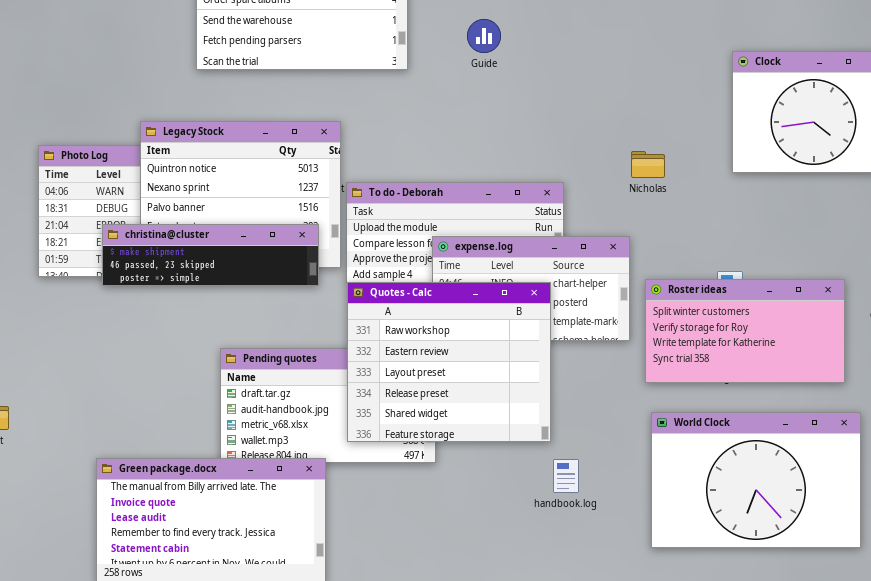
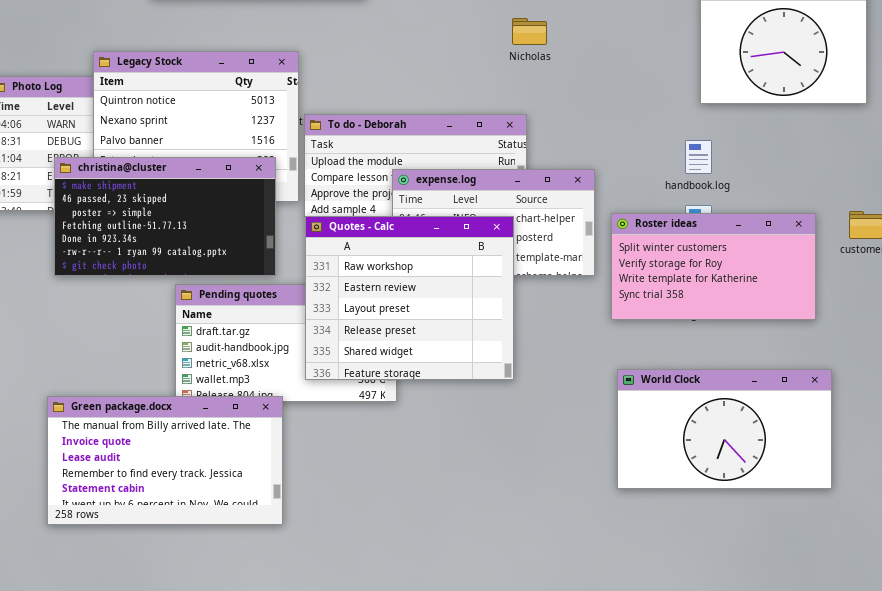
Nicholas: [631,151,665,178] -> [512,18,547,45], moved
christina@cluster: [102,224,319,286] -> [54,157,276,276], resized
World Clock: [651,412,861,548] -> [617,369,832,489], resized
handbook.log: [553,459,579,493] -> [685,140,712,174], moved

